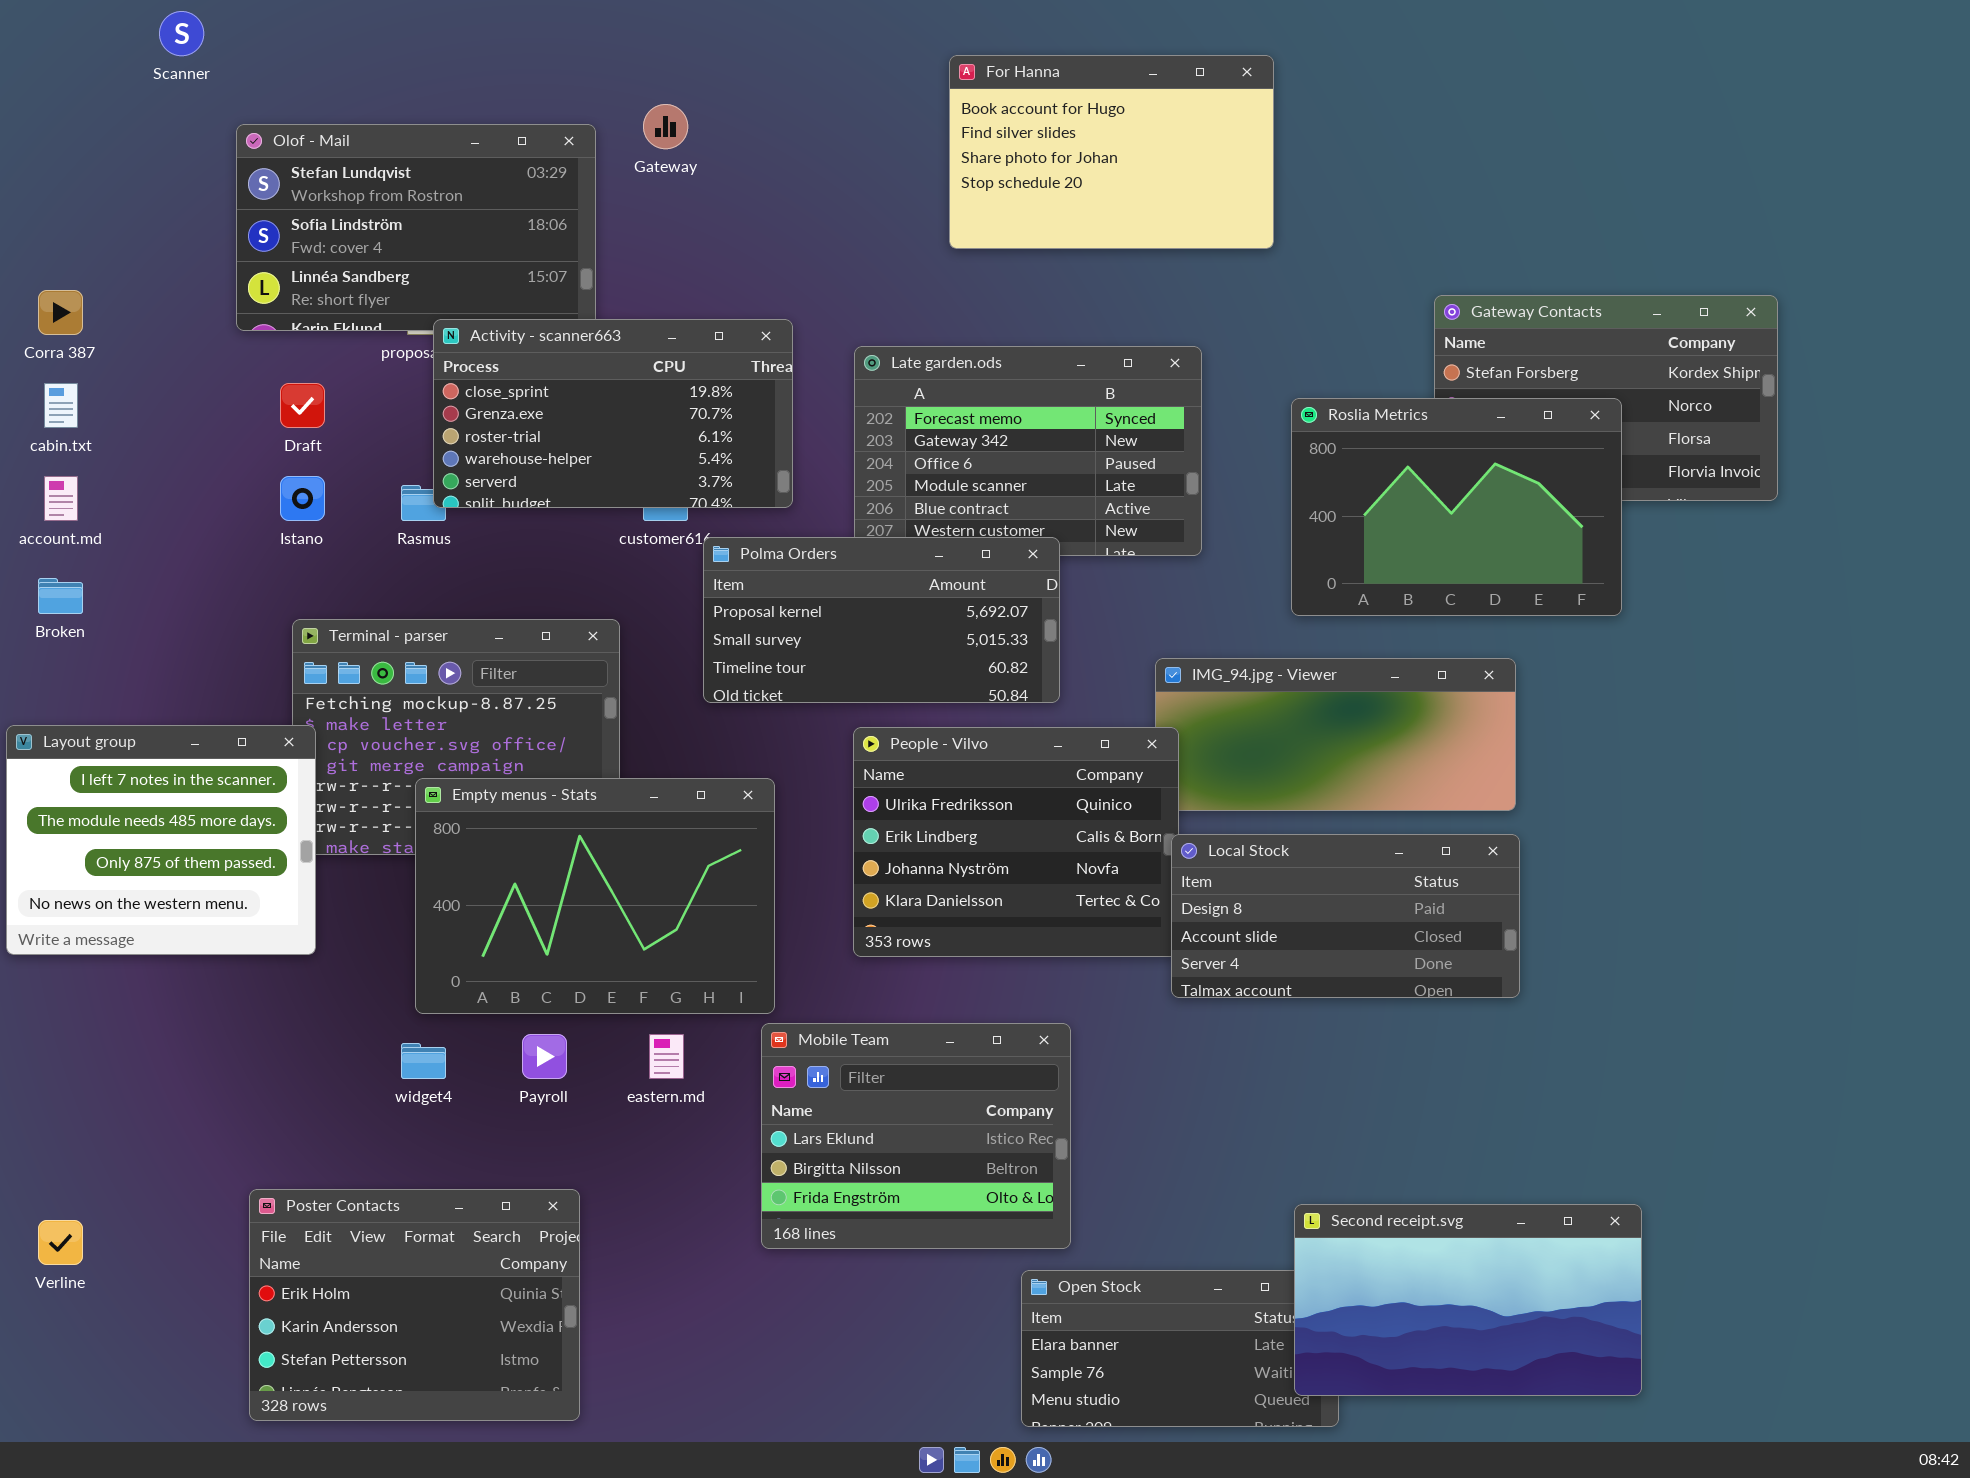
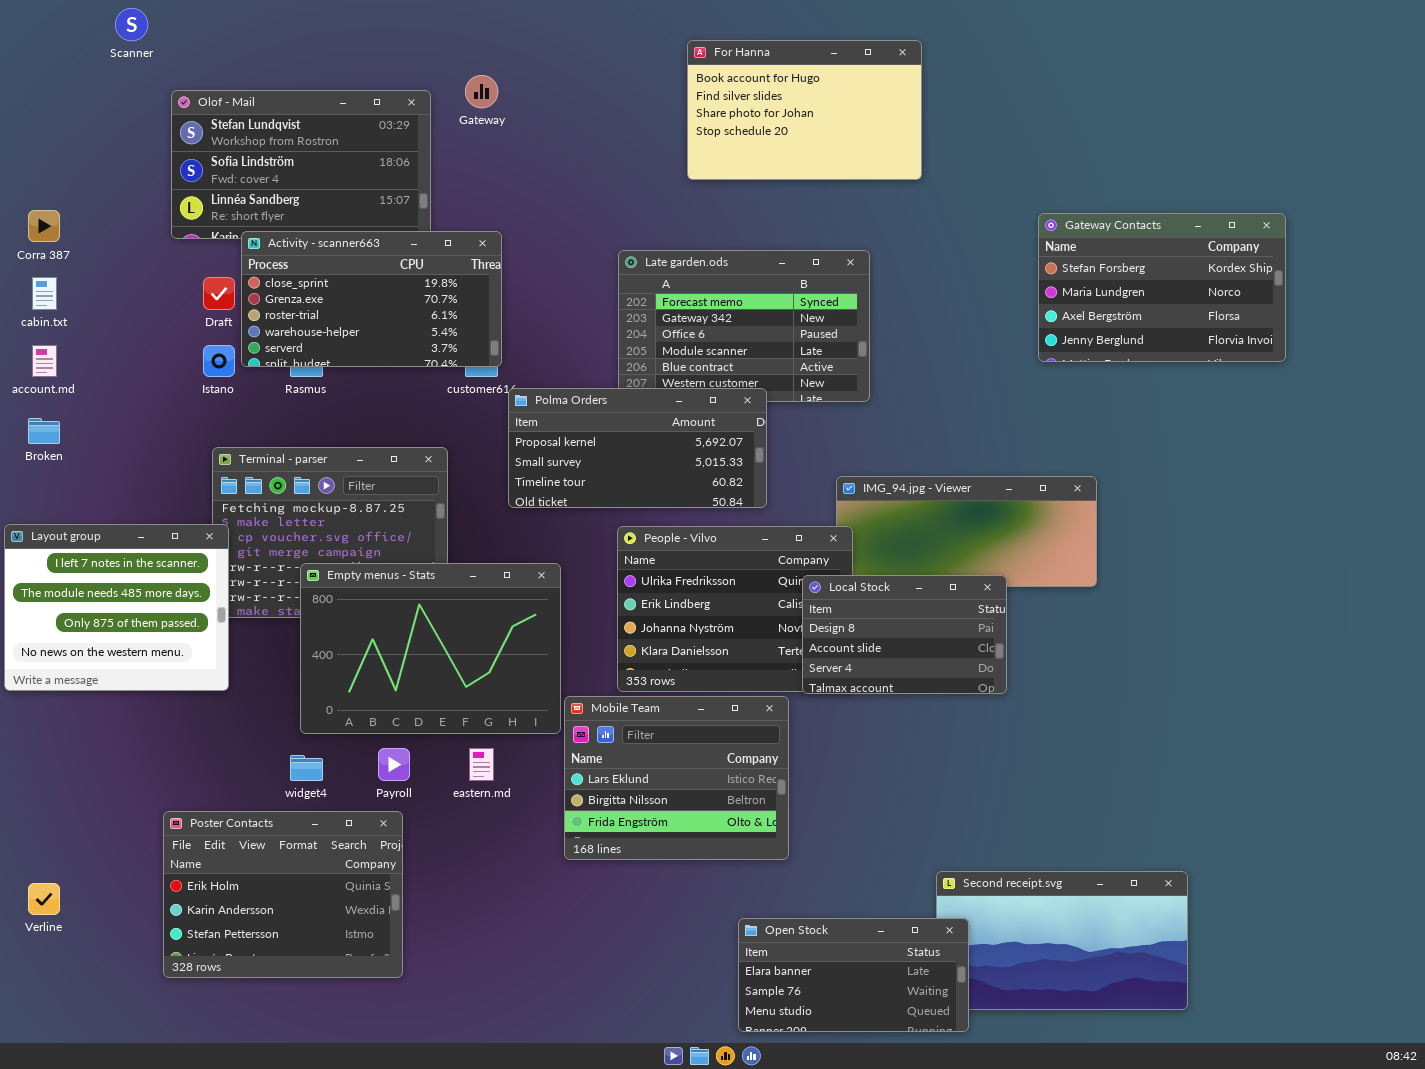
Activity - scanner663: [433,319,793,508] -> [241,231,502,367], moved
Roslia Metrics: [1291,398,1622,616] -> none, closed
Local Stock: [1171,834,1520,998] -> [802,575,1007,694], moved, resized
Mobile Team: [761,1023,1071,1249] -> [564,696,789,860], moved
Poster Contacts: [249,1189,580,1421] -> [163,811,403,978], moved
Open Stock: [1021,1270,1339,1427] -> [738,918,969,1032], raised

